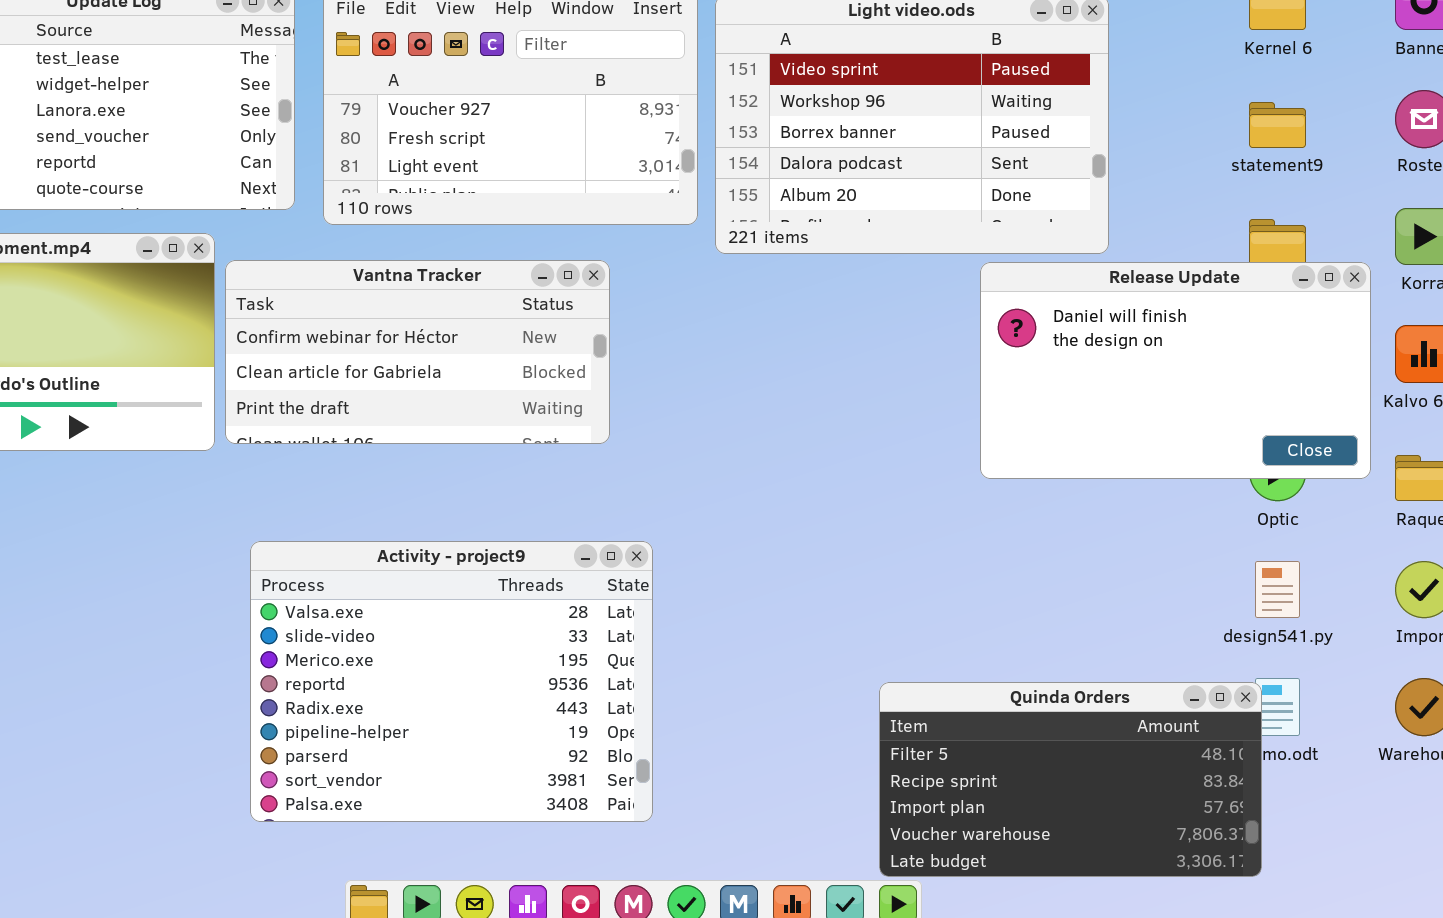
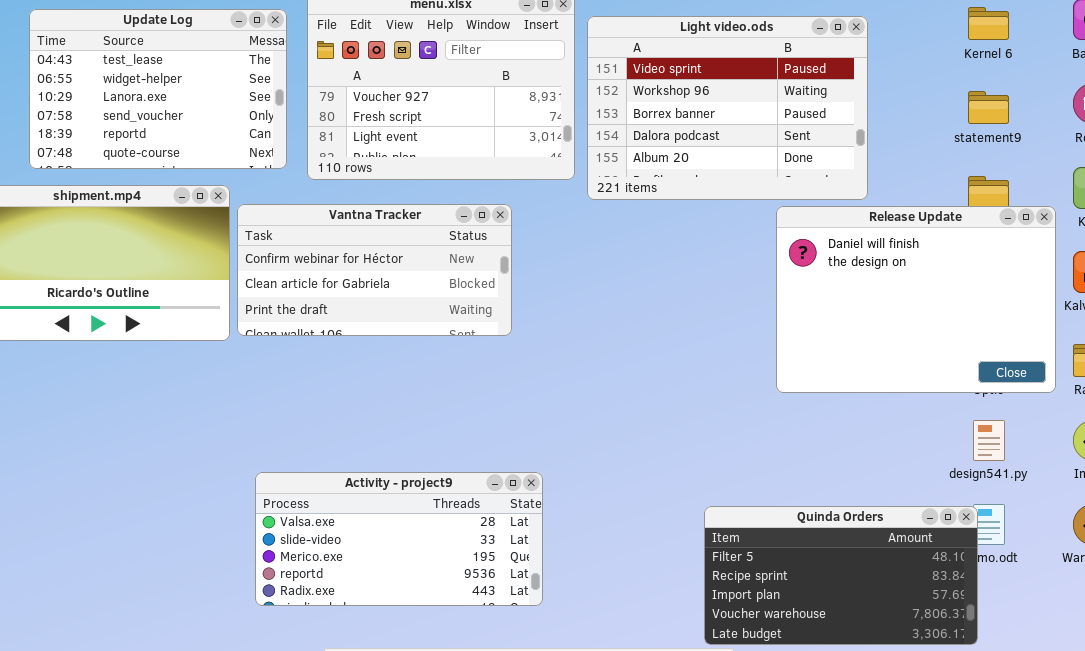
Release Update: [980,262,1371,479] -> [776,206,1056,393], resized
Activity - project9: [250,541,653,822] -> [255,472,543,606], resized

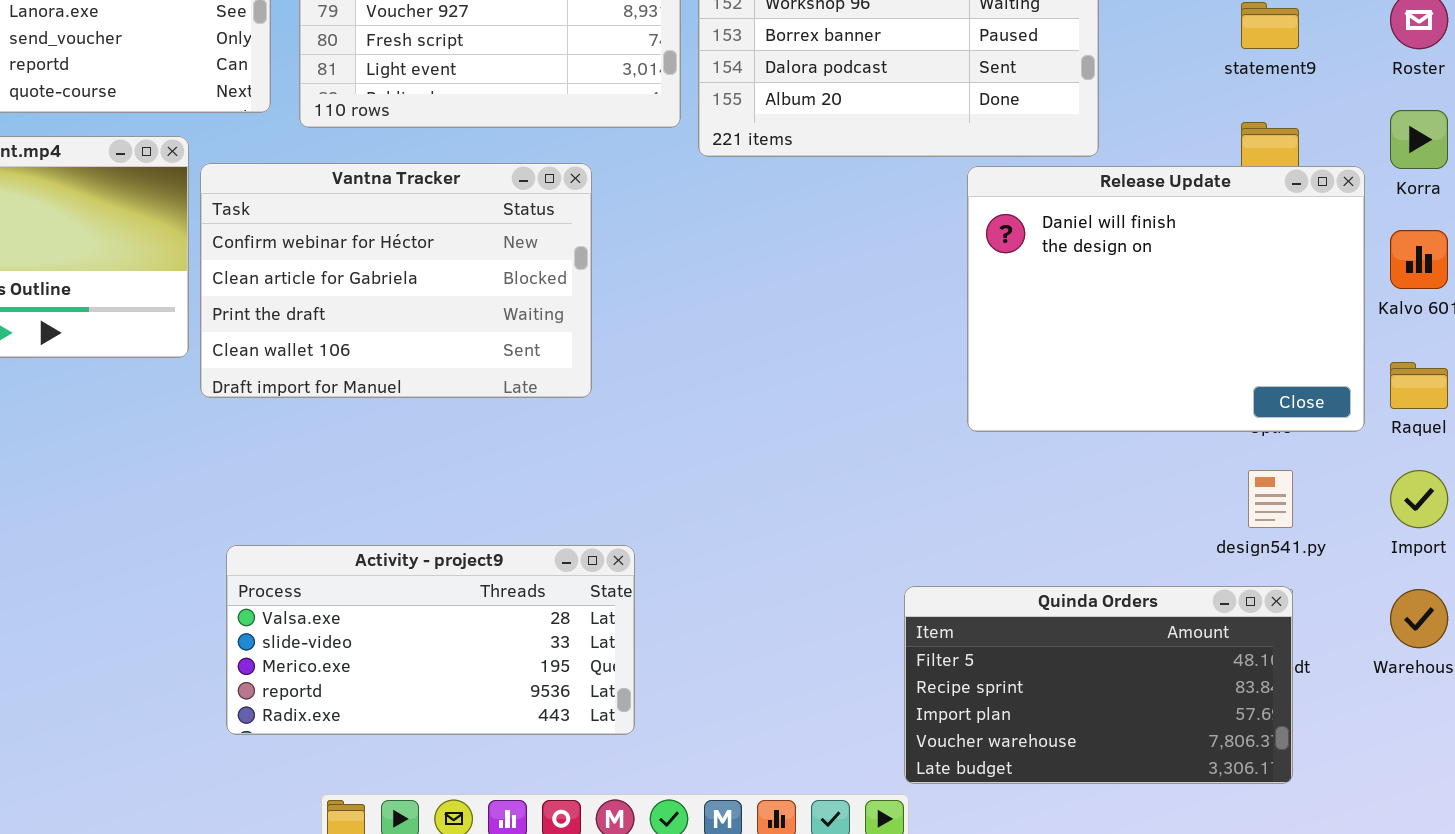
Vantna Tracker: [237,204,512,336] -> [200,163,592,398], resized
Quinda Orders: [704,506,978,645] -> [904,586,1293,784], moved

